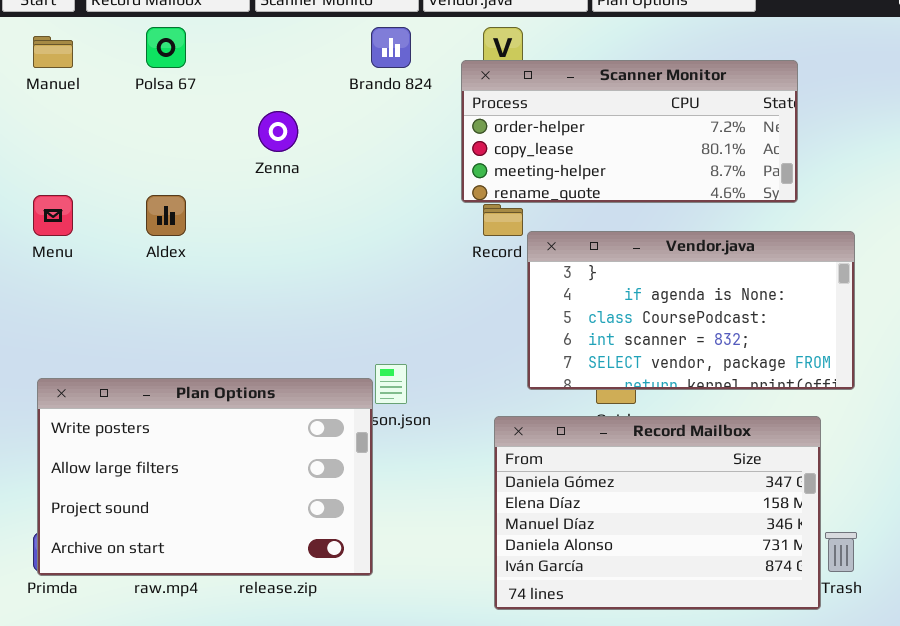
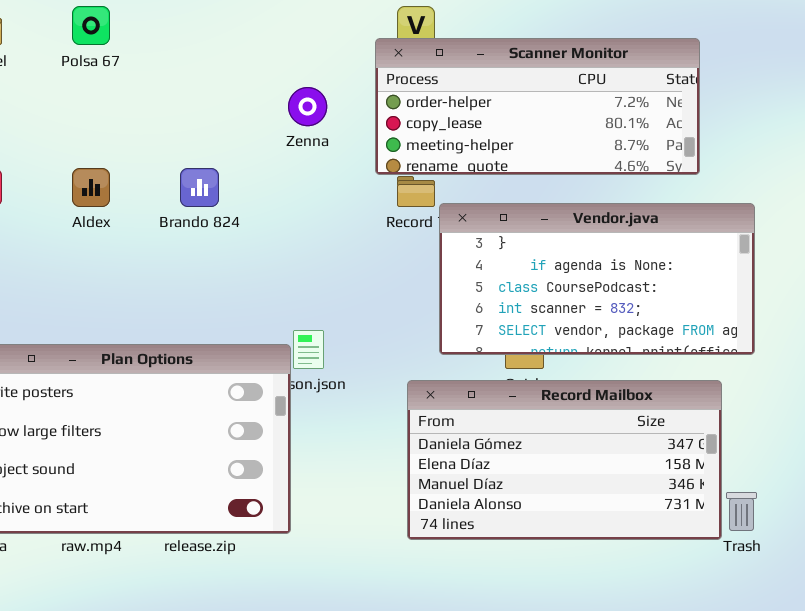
Brando 824: [371,27,411,68] -> [180,168,219,207], moved
Zenna: [258,111,298,152] -> [288,87,327,126], moved
Record Mailbox: [494,416,821,610] -> [407,380,722,540], resized

